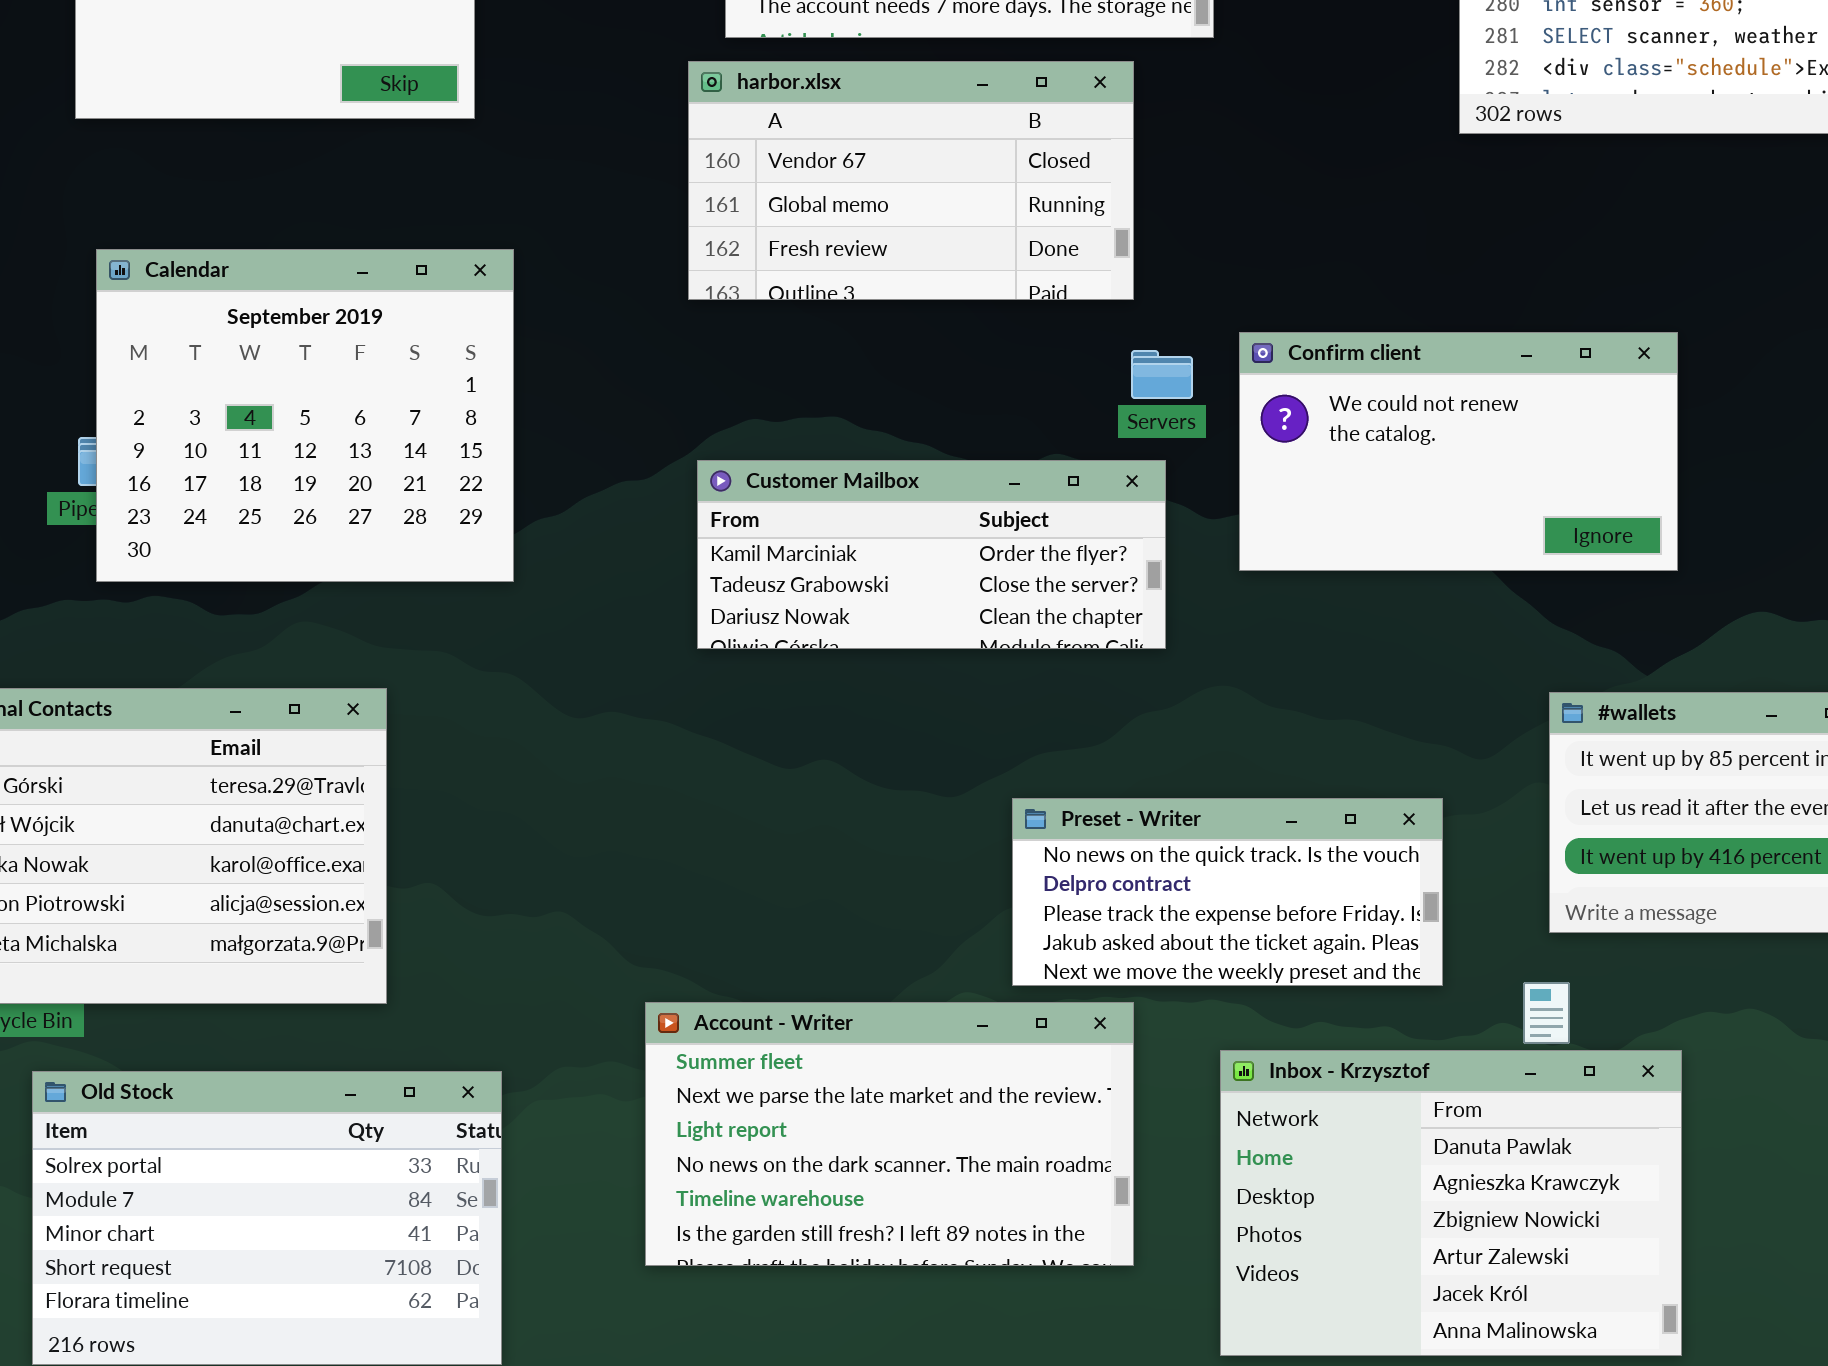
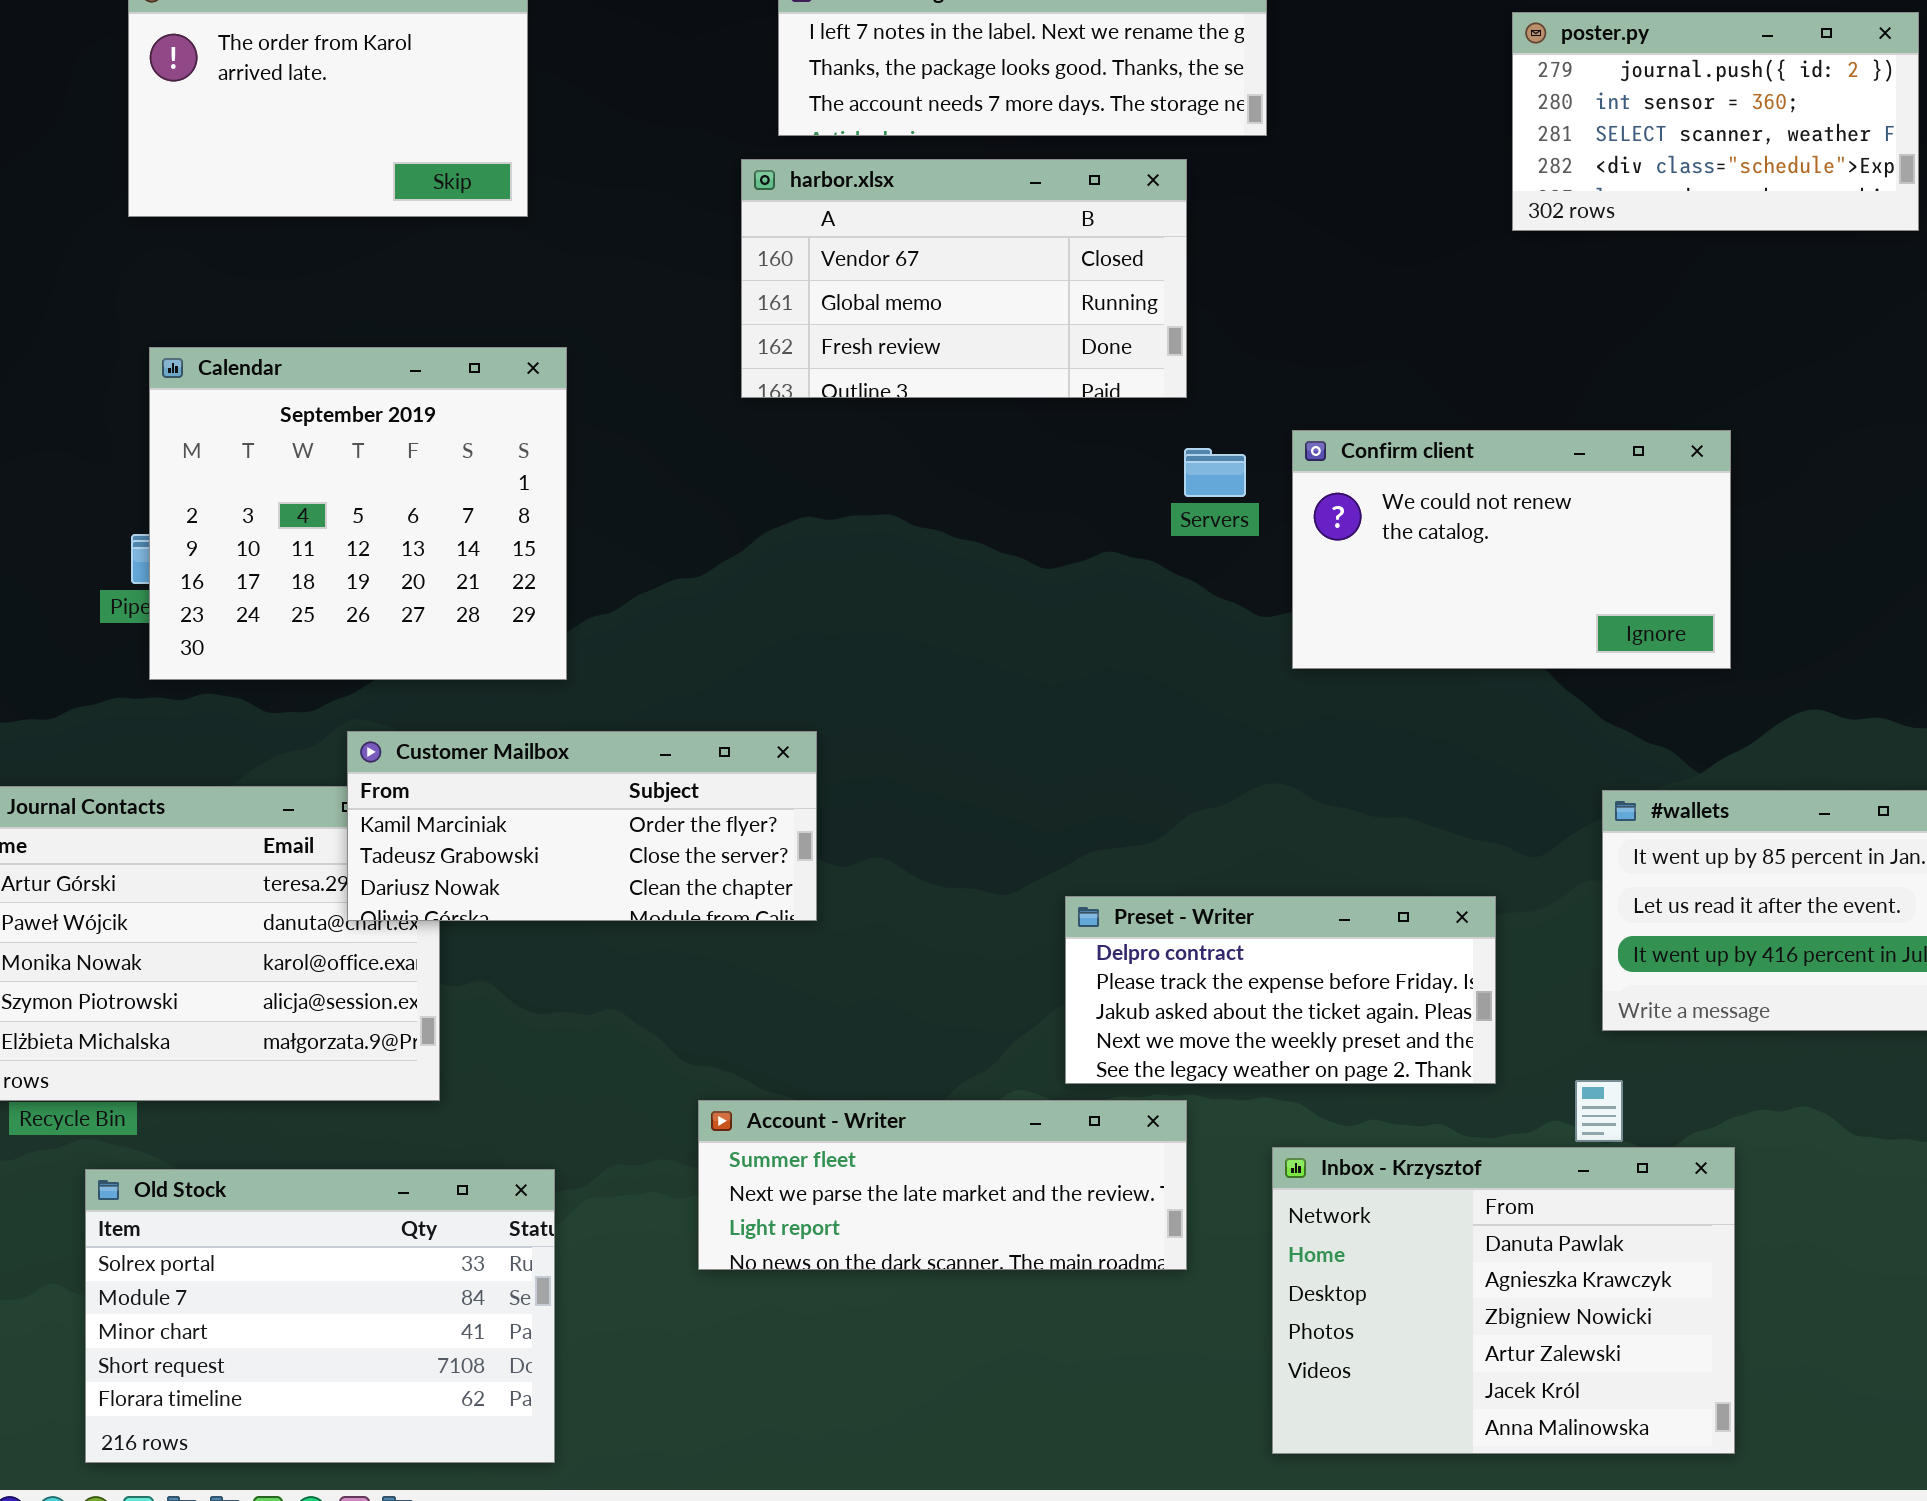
Customer Mailbox: [697,460,1166,649] -> [347,731,817,921], moved
Preset - Writer: [1012,798,1443,986] -> [1065,896,1496,1084], scrolled down 1 row
Account - Writer: [645,1002,1134,1266] -> [698,1100,1187,1270], resized

